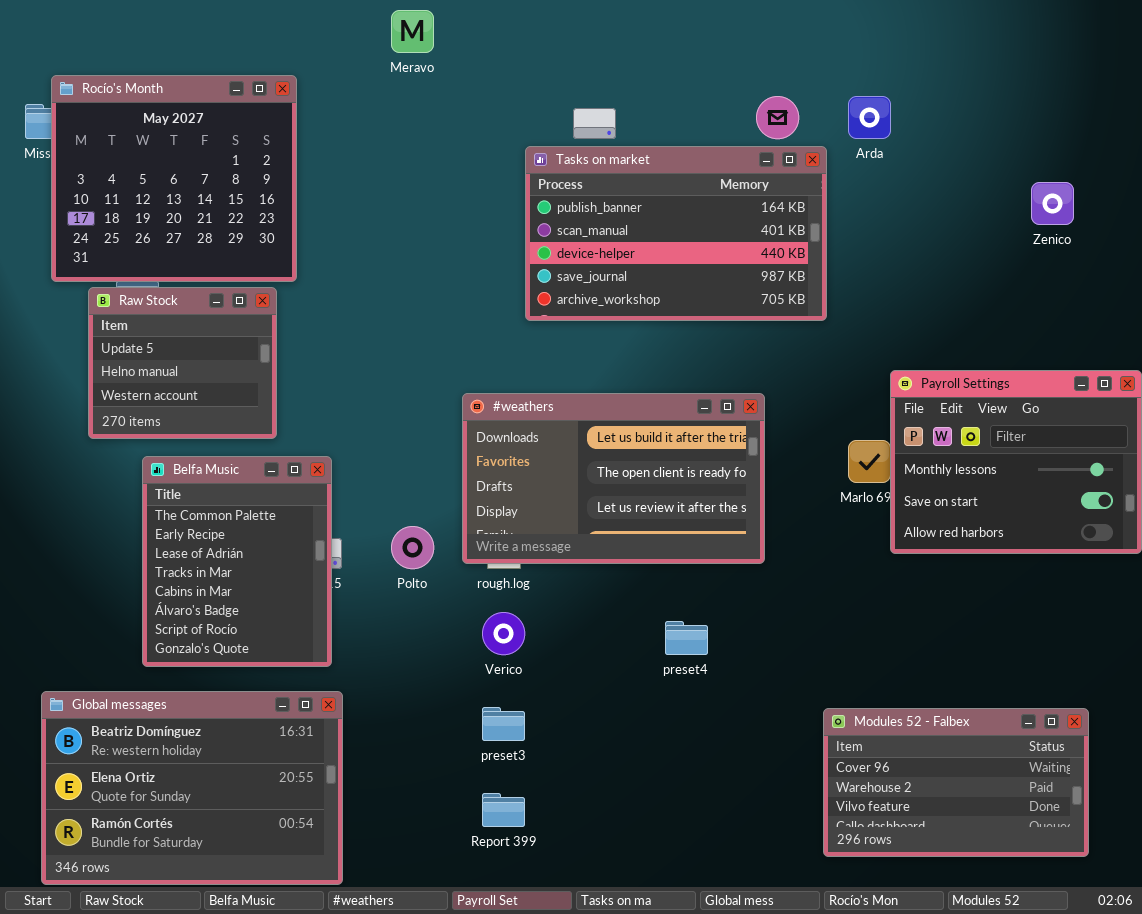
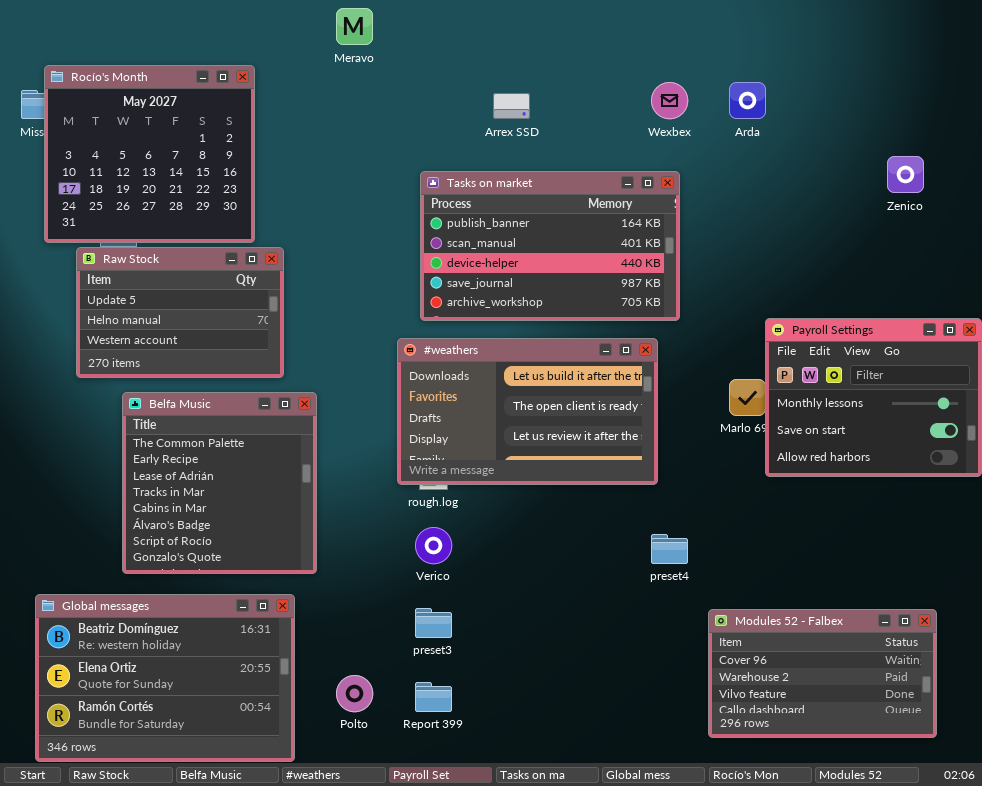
Tasks on market: [525,146,827,321] -> [420,171,680,321], moved
Raw Stock: [88,287,277,439] -> [76,247,284,378], resized
Belfa Music: [142,456,332,667] -> [122,392,317,574], resized
Polto: [391,526,434,569] -> [336,675,373,712], moved
preset4: [665,621,708,655] -> [651,534,688,564], moved

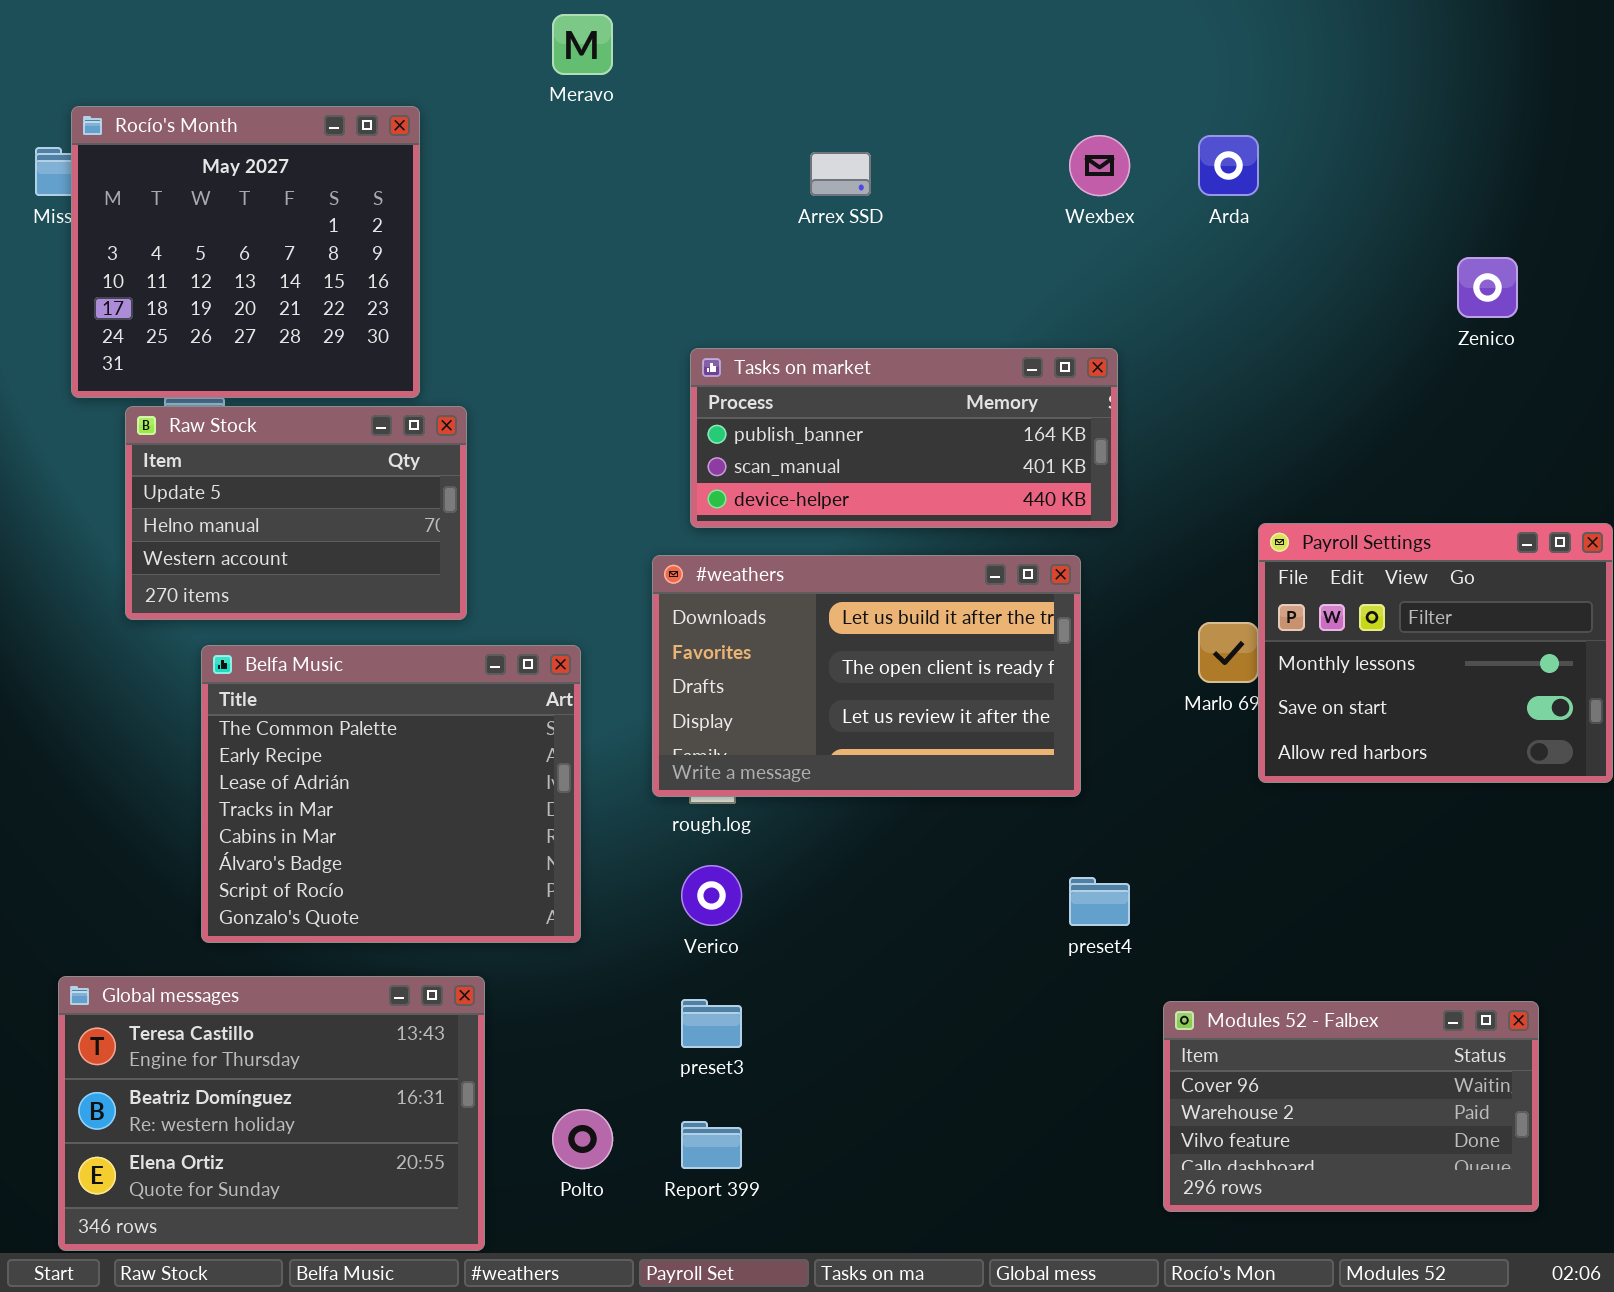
Tasks on market: [420,171,680,321] -> [690,348,1118,528], resized
Belfa Music: [122,392,317,574] -> [201,645,581,943], resized
Global messages: [35,594,295,762] -> [58,976,485,1251], scrolled up 1 row

